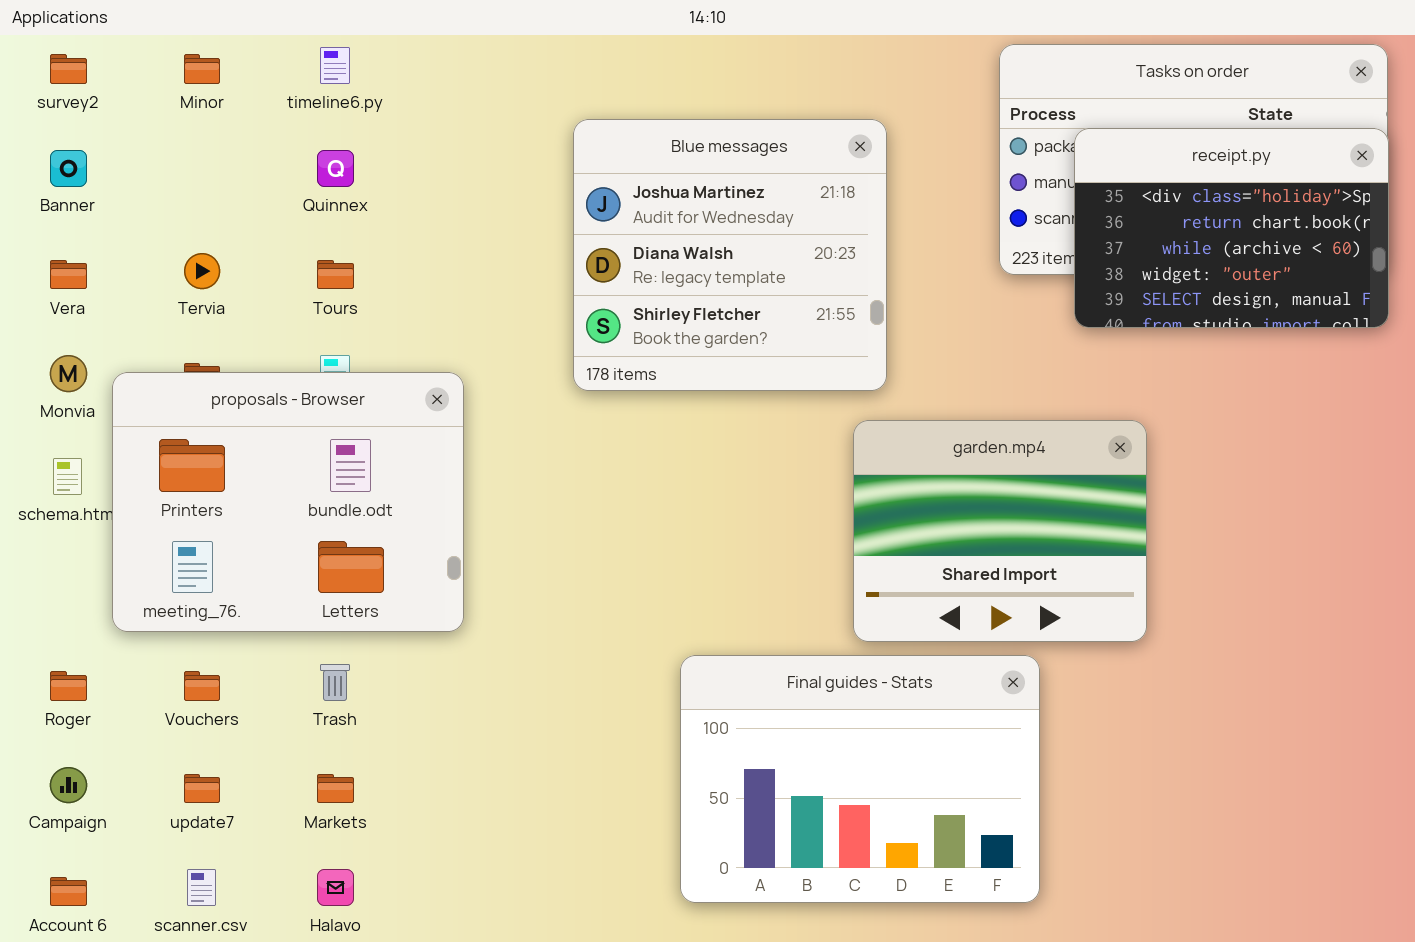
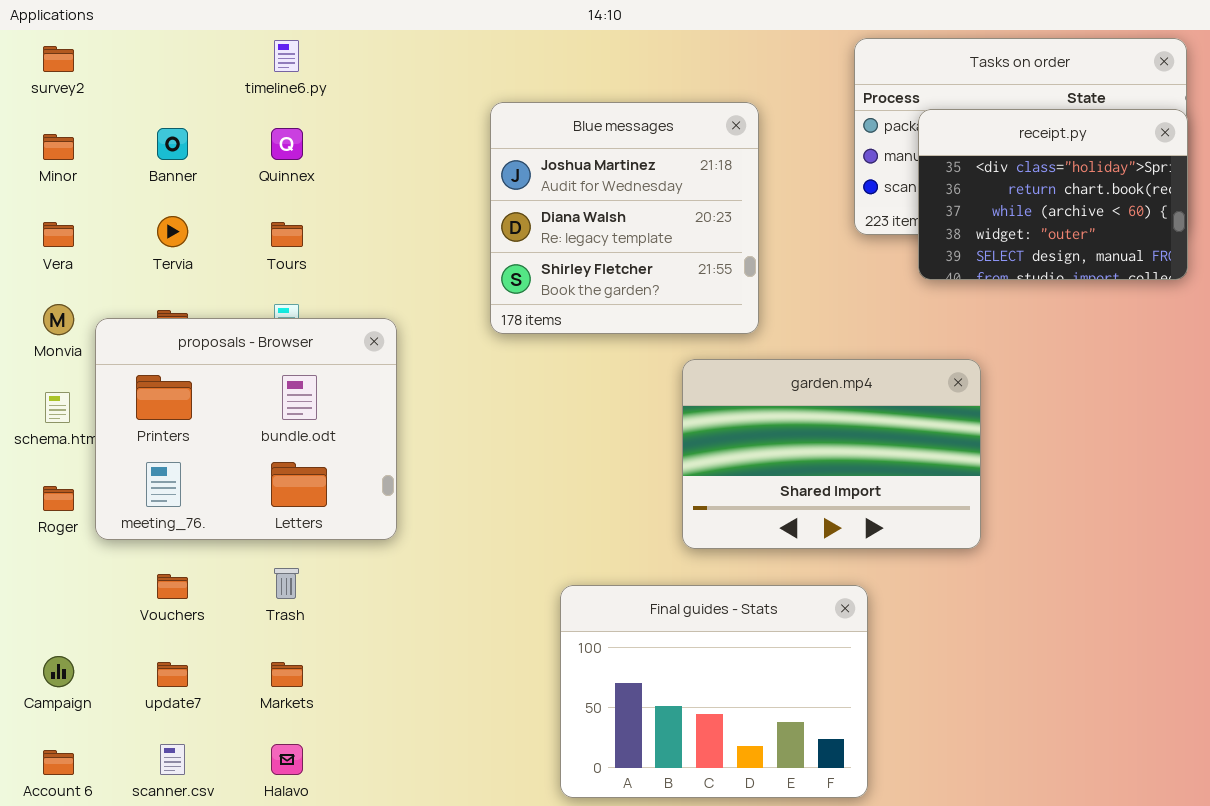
Minor: [184,54,220,84] -> [43,134,74,160], moved
Banner: [50,150,87,187] -> [157,128,188,160], moved
garden.mp4: [853,420,1147,642] -> [682,359,981,549], resized
Final guides - Stats: [680,655,1040,903] -> [560,585,868,798], moved
Roger: [50,671,87,701] -> [43,486,74,511], moved

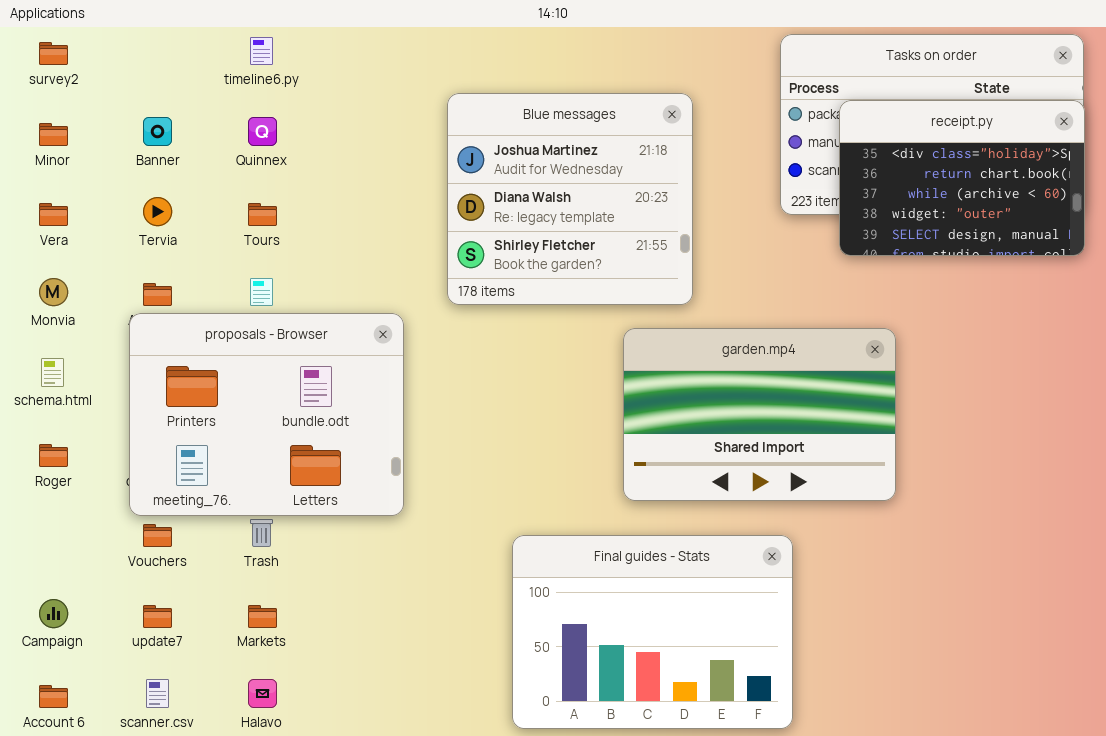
proposals - Browser: [95,318,397,540] -> [129,313,404,516], moved

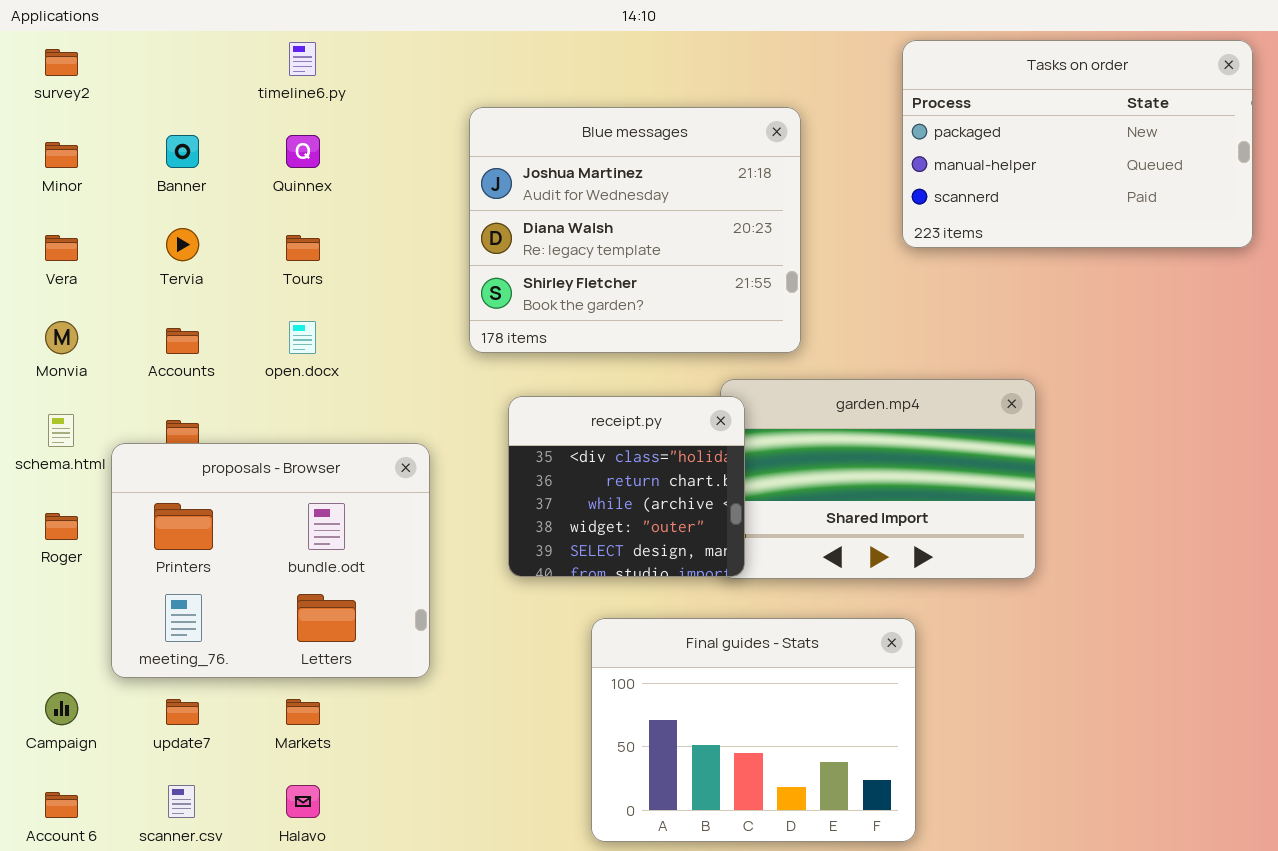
Blue messages: [447,93,693,305] -> [469,107,801,353], resized
receipt.py: [839,100,1085,256] -> [508,396,745,577], moved, resized
proposals - Browser: [129,313,404,516] -> [111,443,430,678], moved

